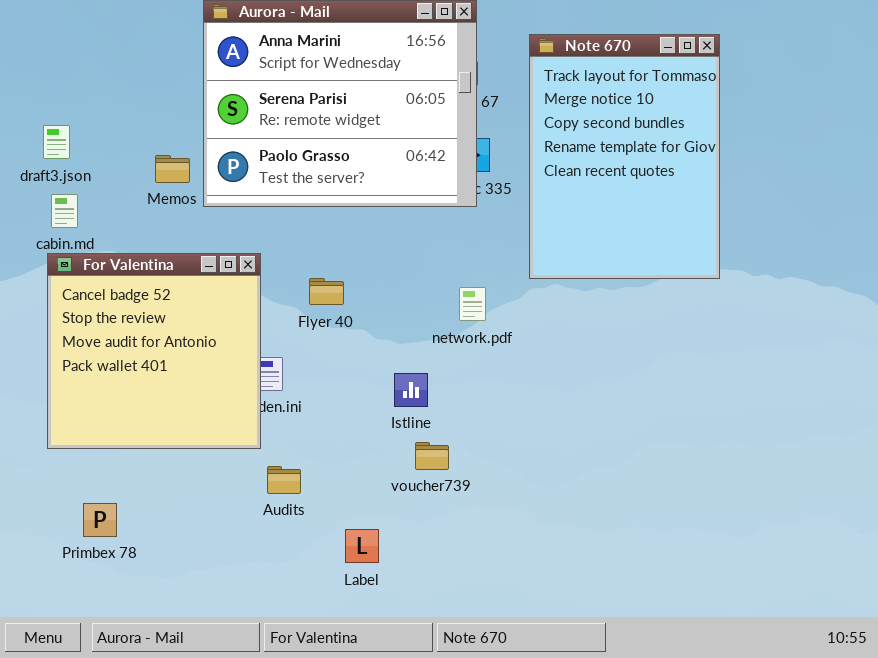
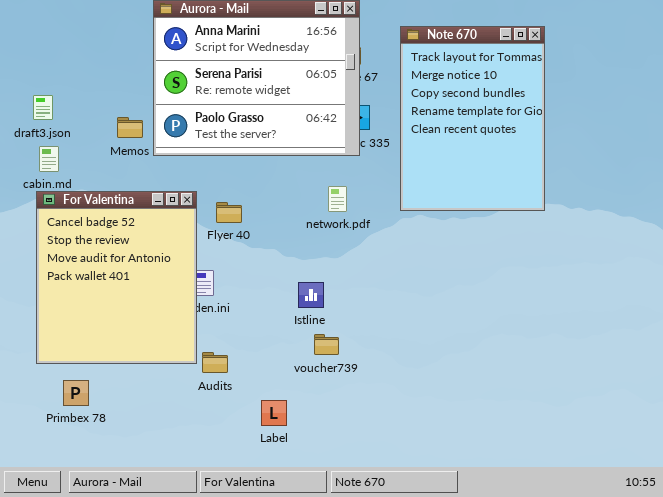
For Valentina: [47,253,261,449] -> [36,191,197,364], resized
Flyer 40: [309,278,344,305] -> [216,202,242,223], moved
network.pdf: [459,287,486,321] -> [328,186,347,212], moved

